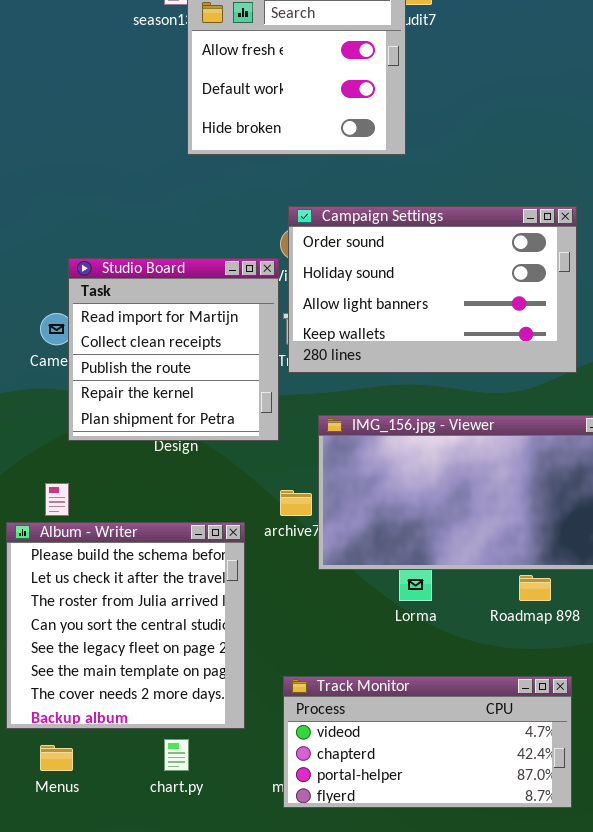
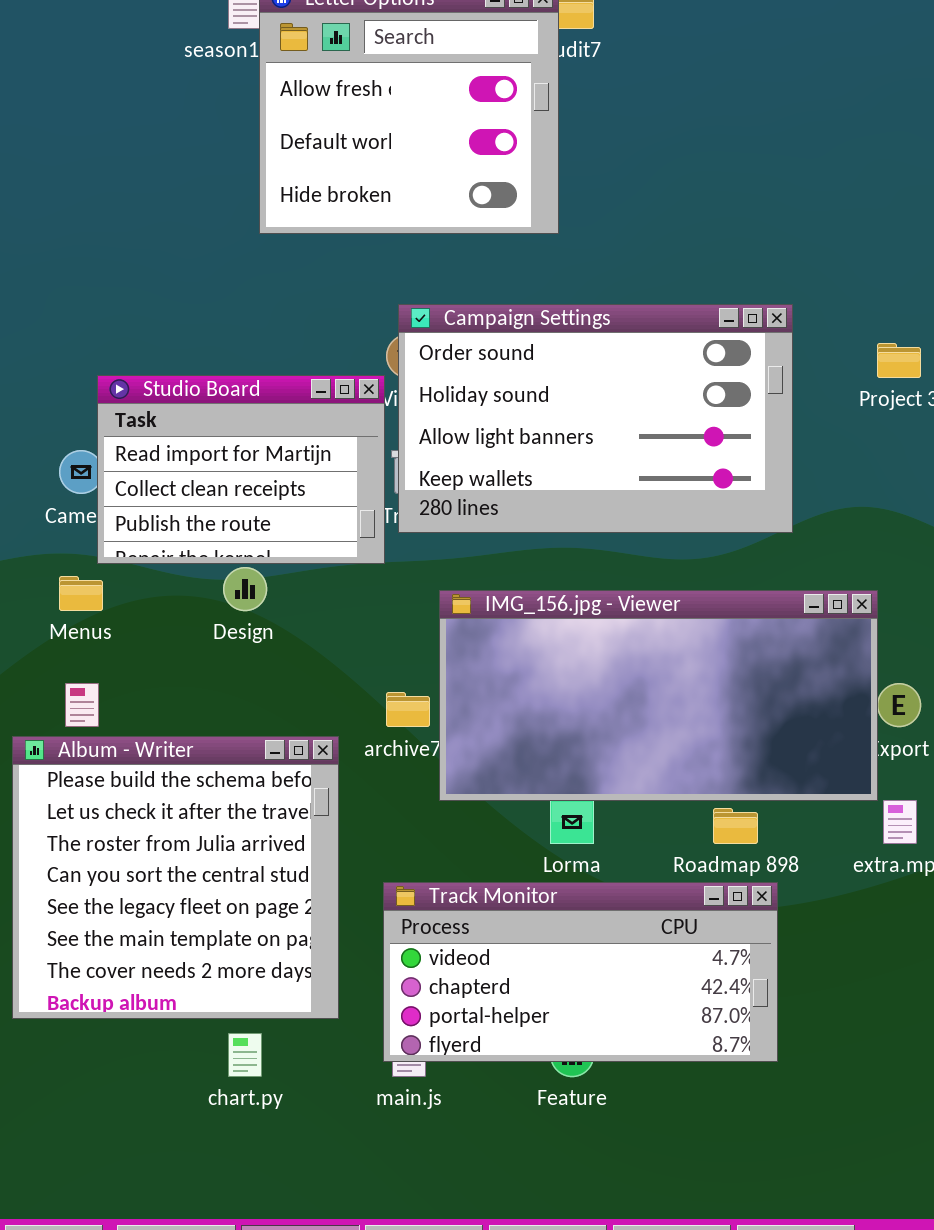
Studio Board: [68,258,279,441] -> [97,375,385,564], resized
Track Monitor: [283,676,572,808] -> [383,882,778,1062], moved
Menus: [40,745,73,771] -> [59,576,103,611], moved

